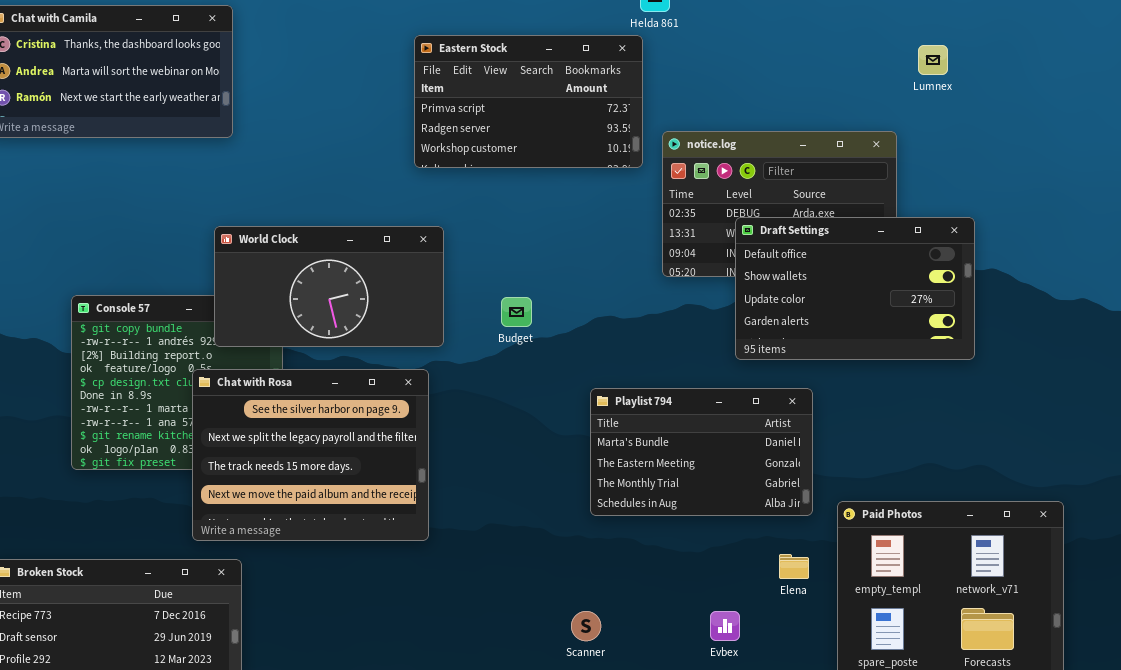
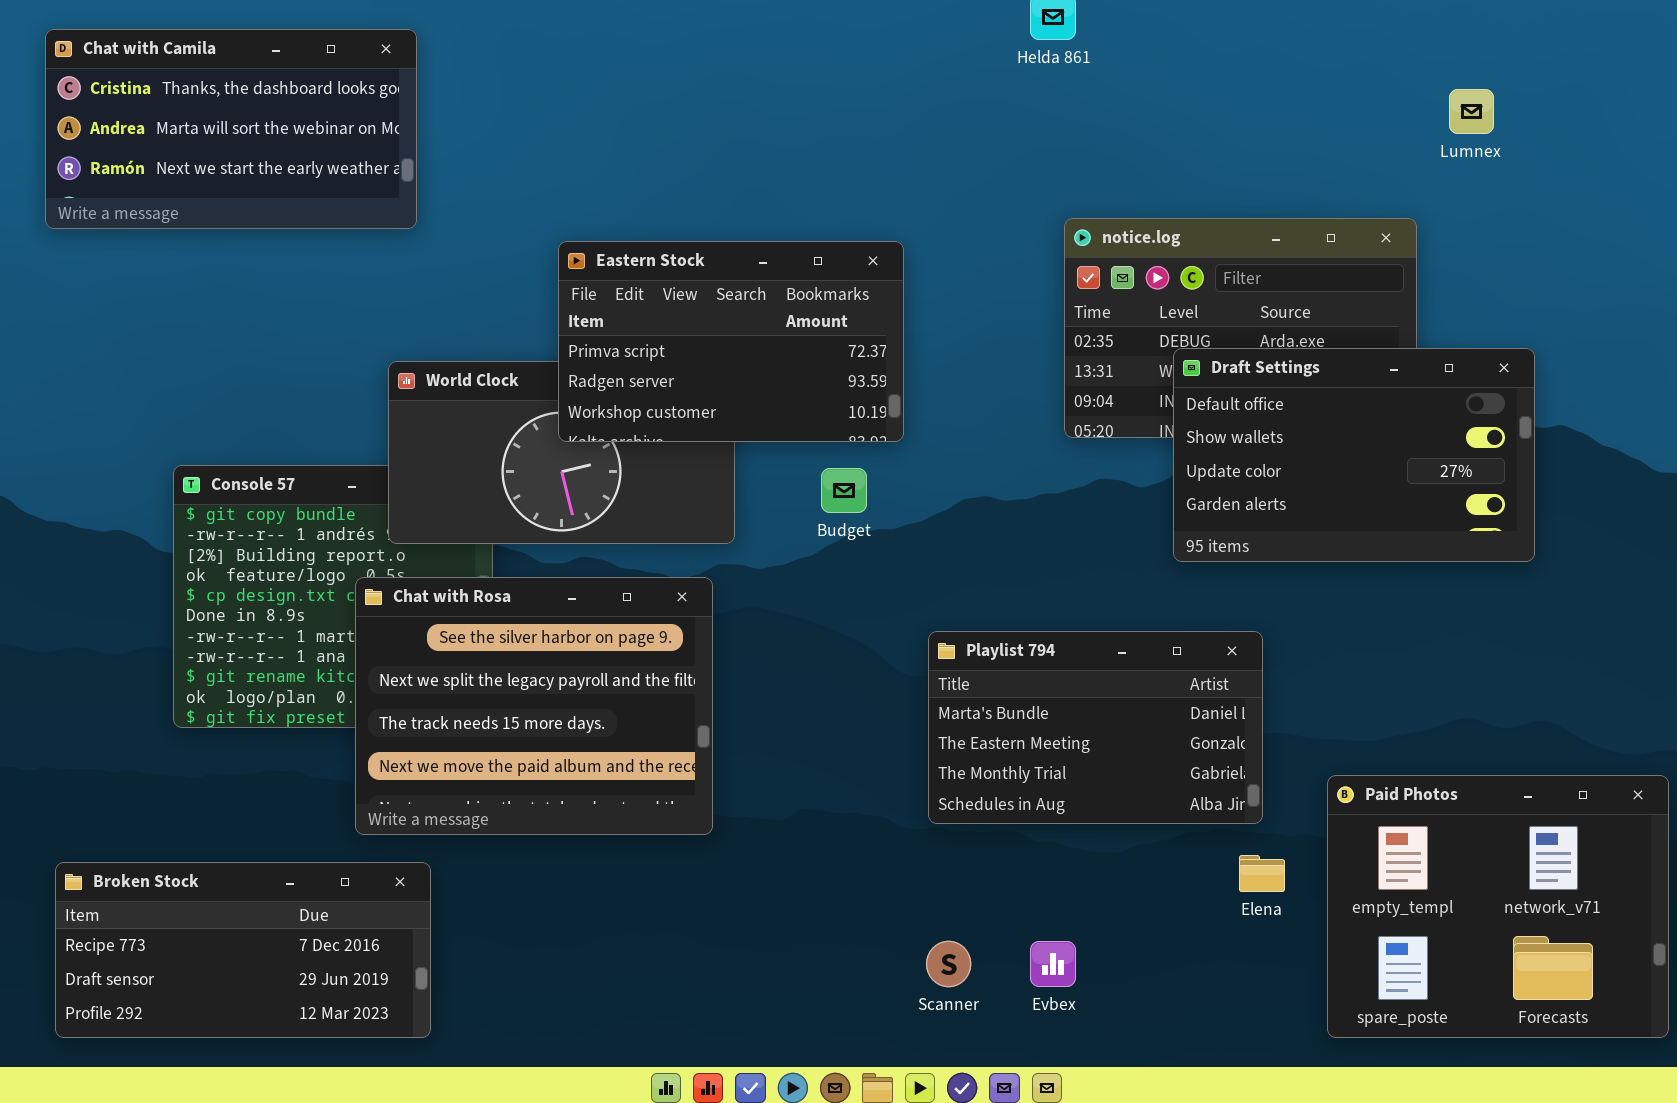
Eastern Stock: [414,35,643,168] -> [558,241,904,442], moved
Playlist 794: [590,388,813,516] -> [928,631,1263,824], moved
Evbex: [710,611,740,641] -> [1030,941,1076,987], moved

